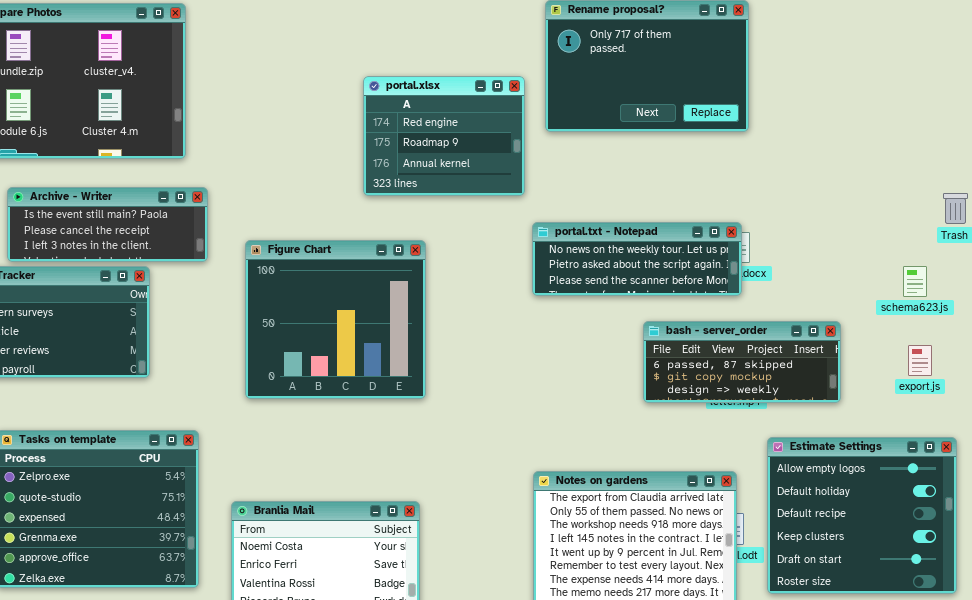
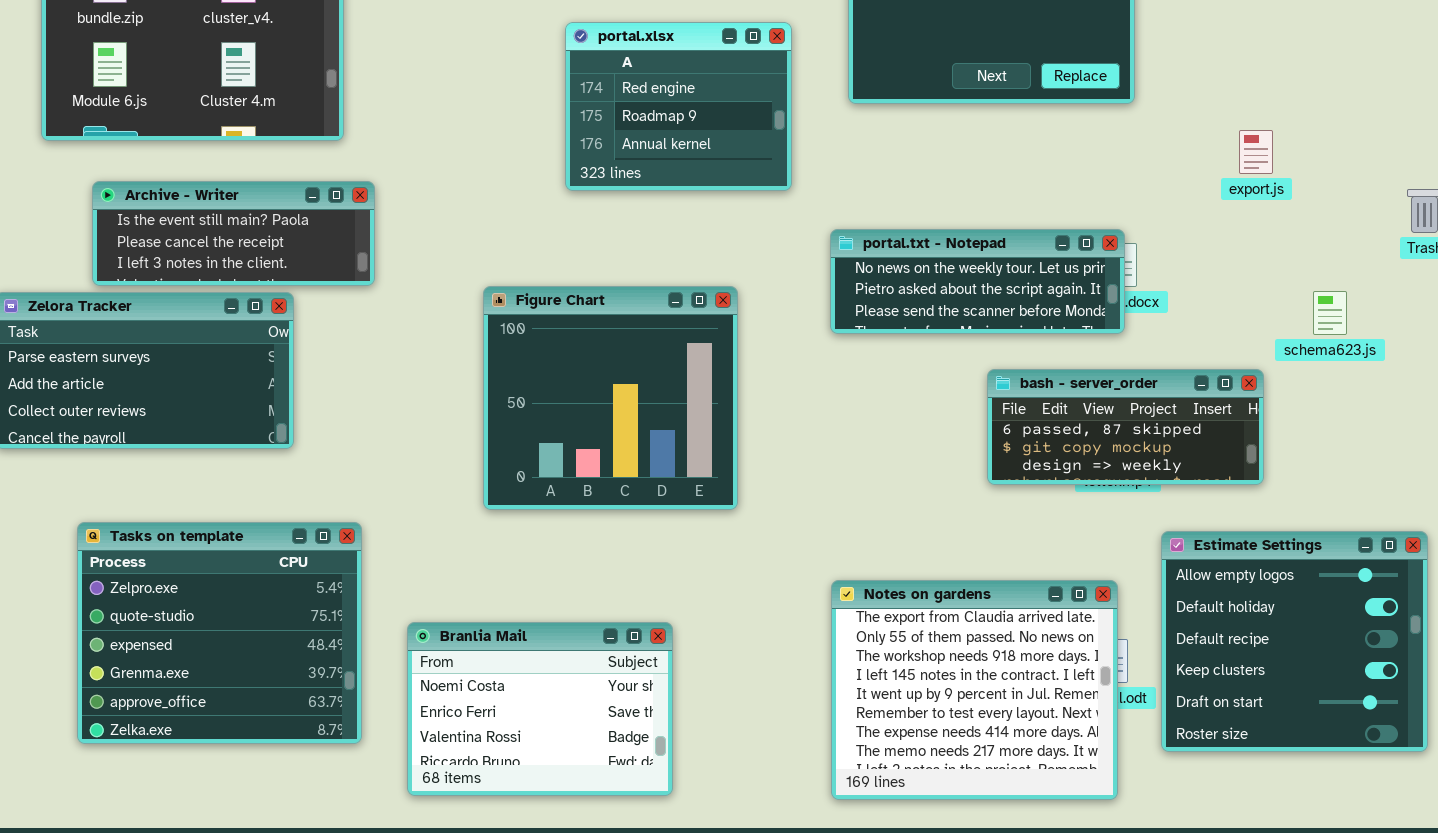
portal.xlsx: [363,76,525,196] -> [565,22,792,191], moved
Figure Chart: [245,240,426,399] -> [483,286,738,510], moved
schema623.js: [903,266,927,297] -> [1313,291,1347,335], moved
export.js: [908,345,932,376] -> [1239,130,1273,174], moved

